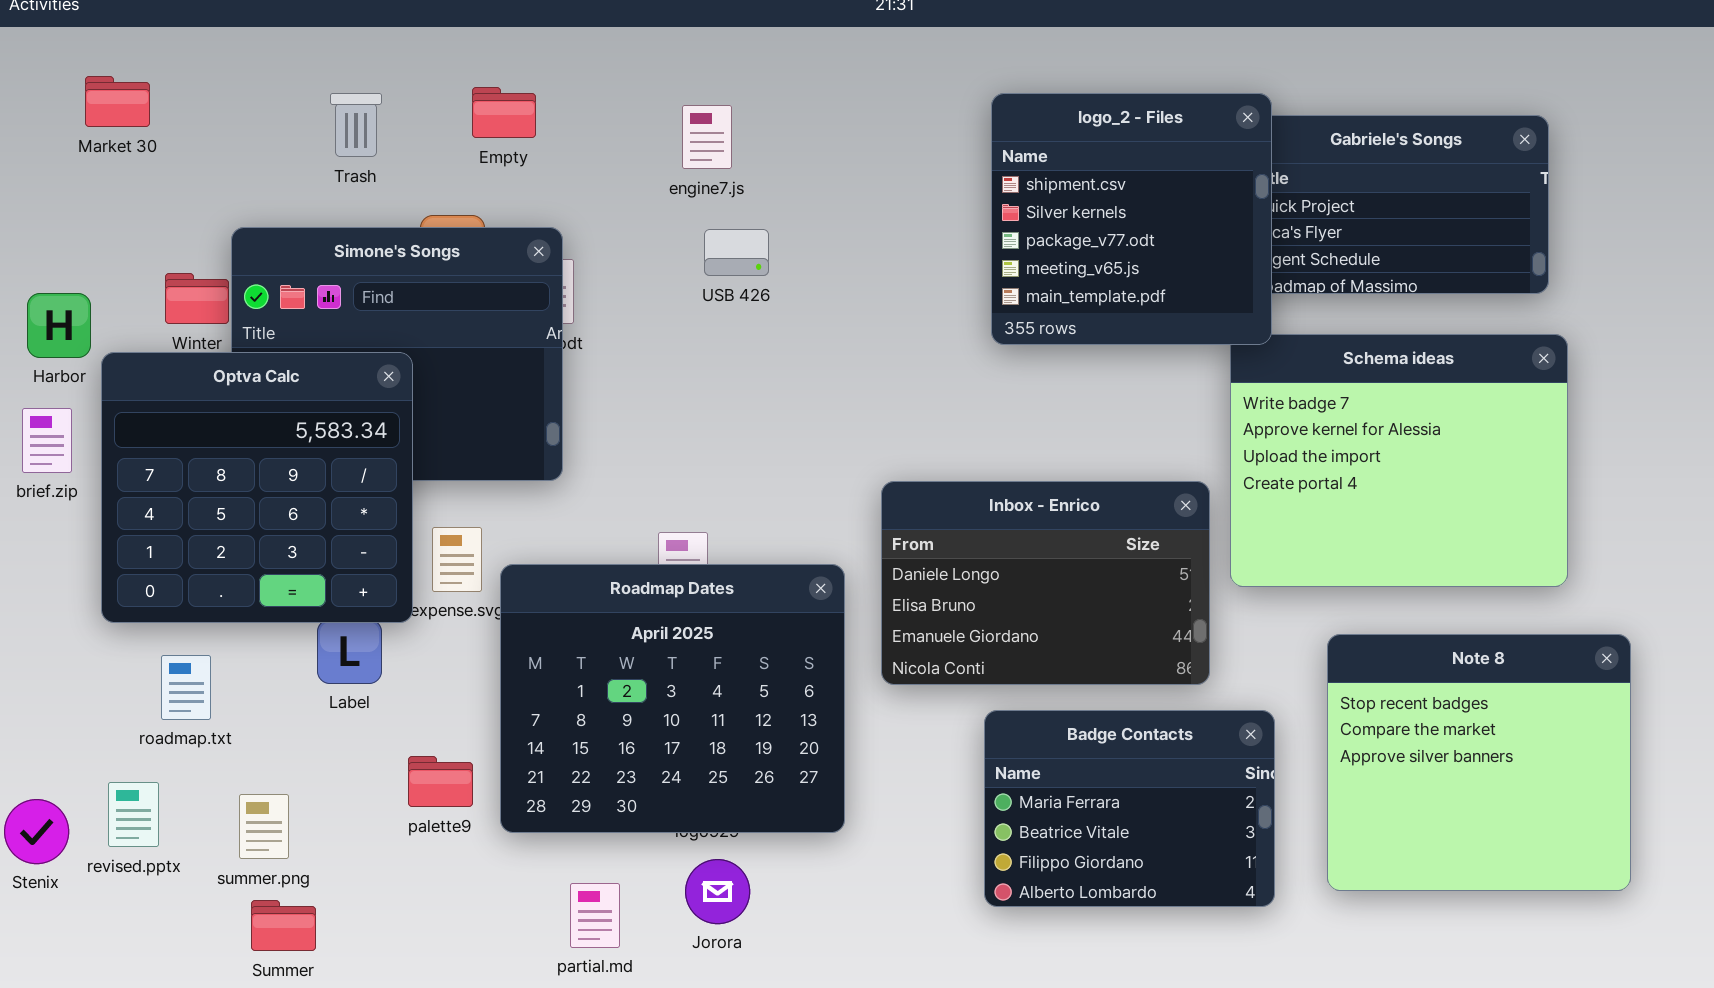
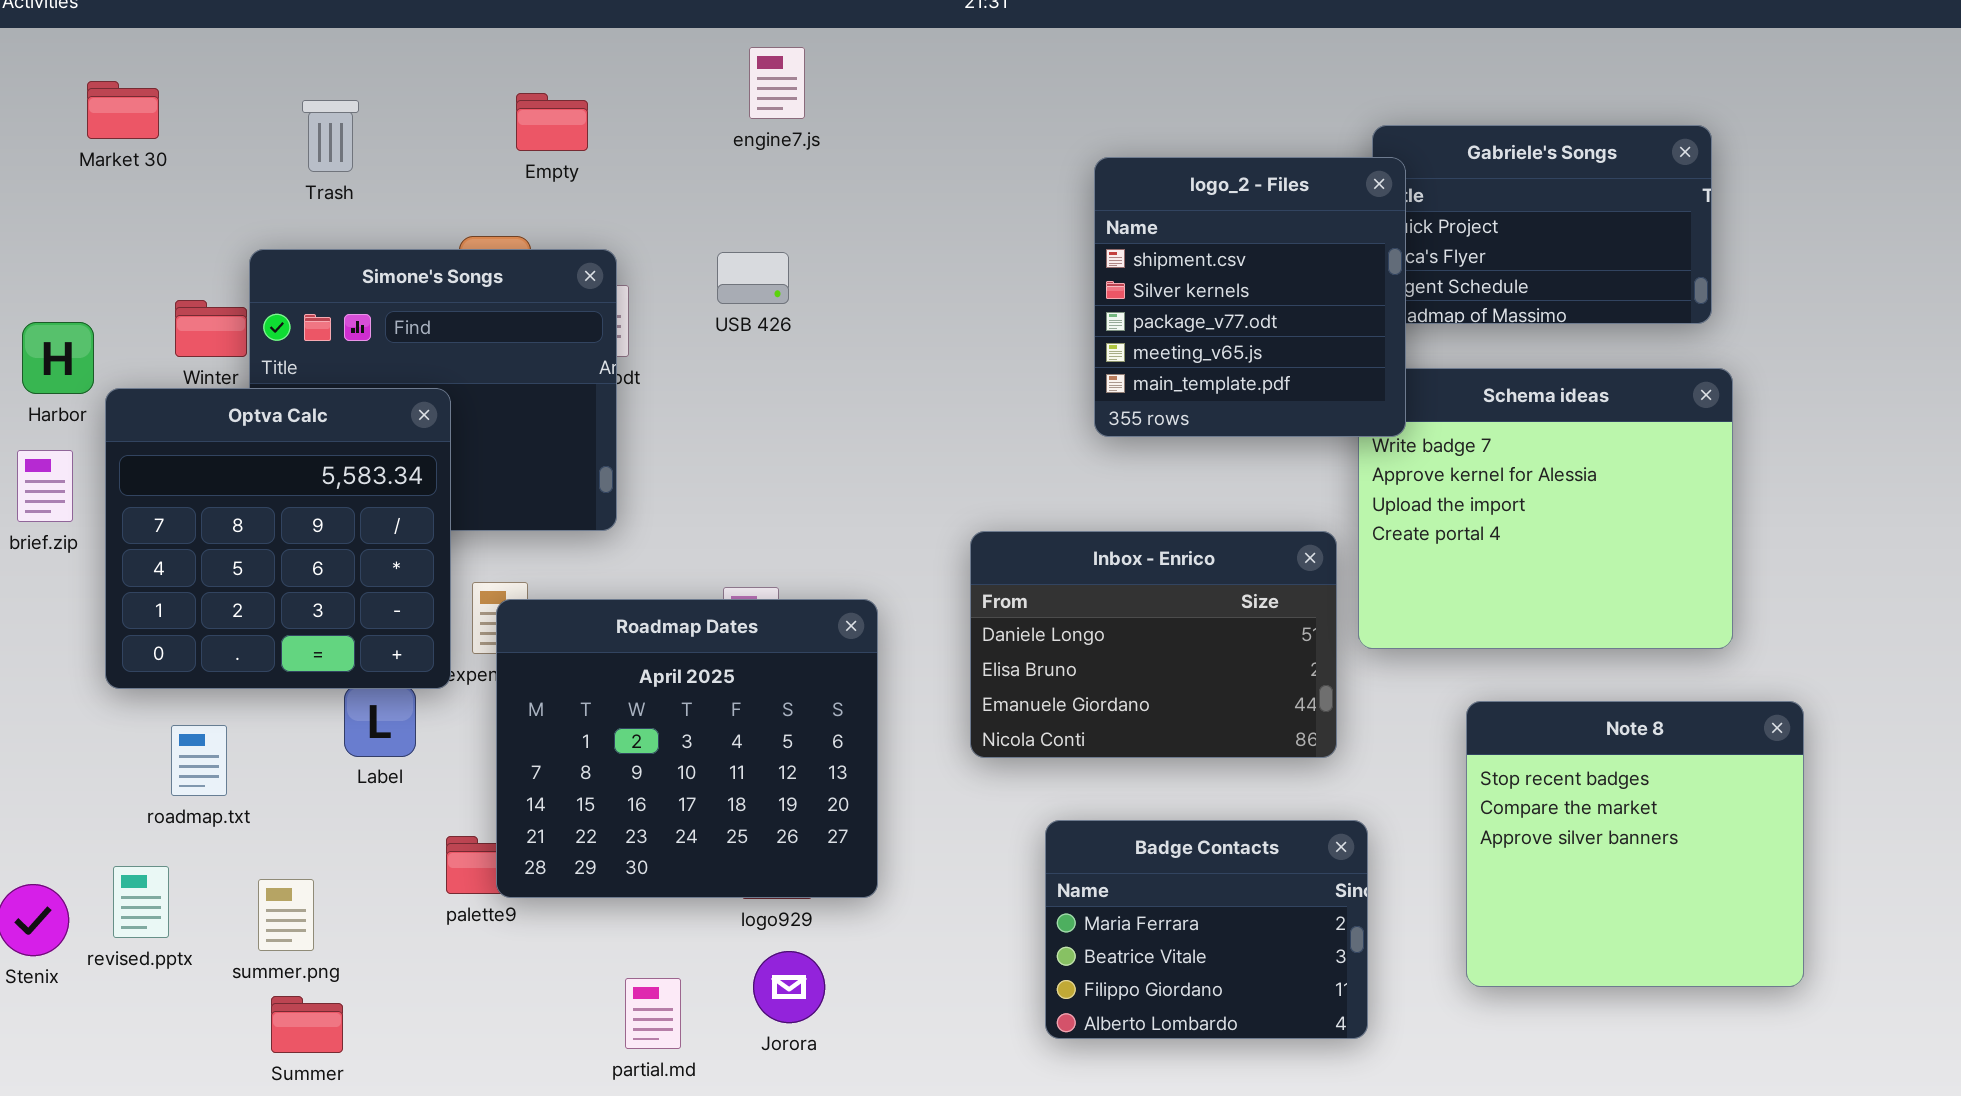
Trash: [330,93,382,157] -> [302,100,359,172], moved
logo_2 - Files: [991,93,1272,345] -> [1094,157,1406,437], moved
engine7.js: [682,105,732,169] -> [749,47,805,119], moved
USB 426: [704,229,769,276] -> [717,252,789,304], moved
Roadmap Dates: [500,564,845,833] -> [496,599,878,898], moved
Badge Contacts: [984,710,1275,907] -> [1045,820,1368,1039], moved

